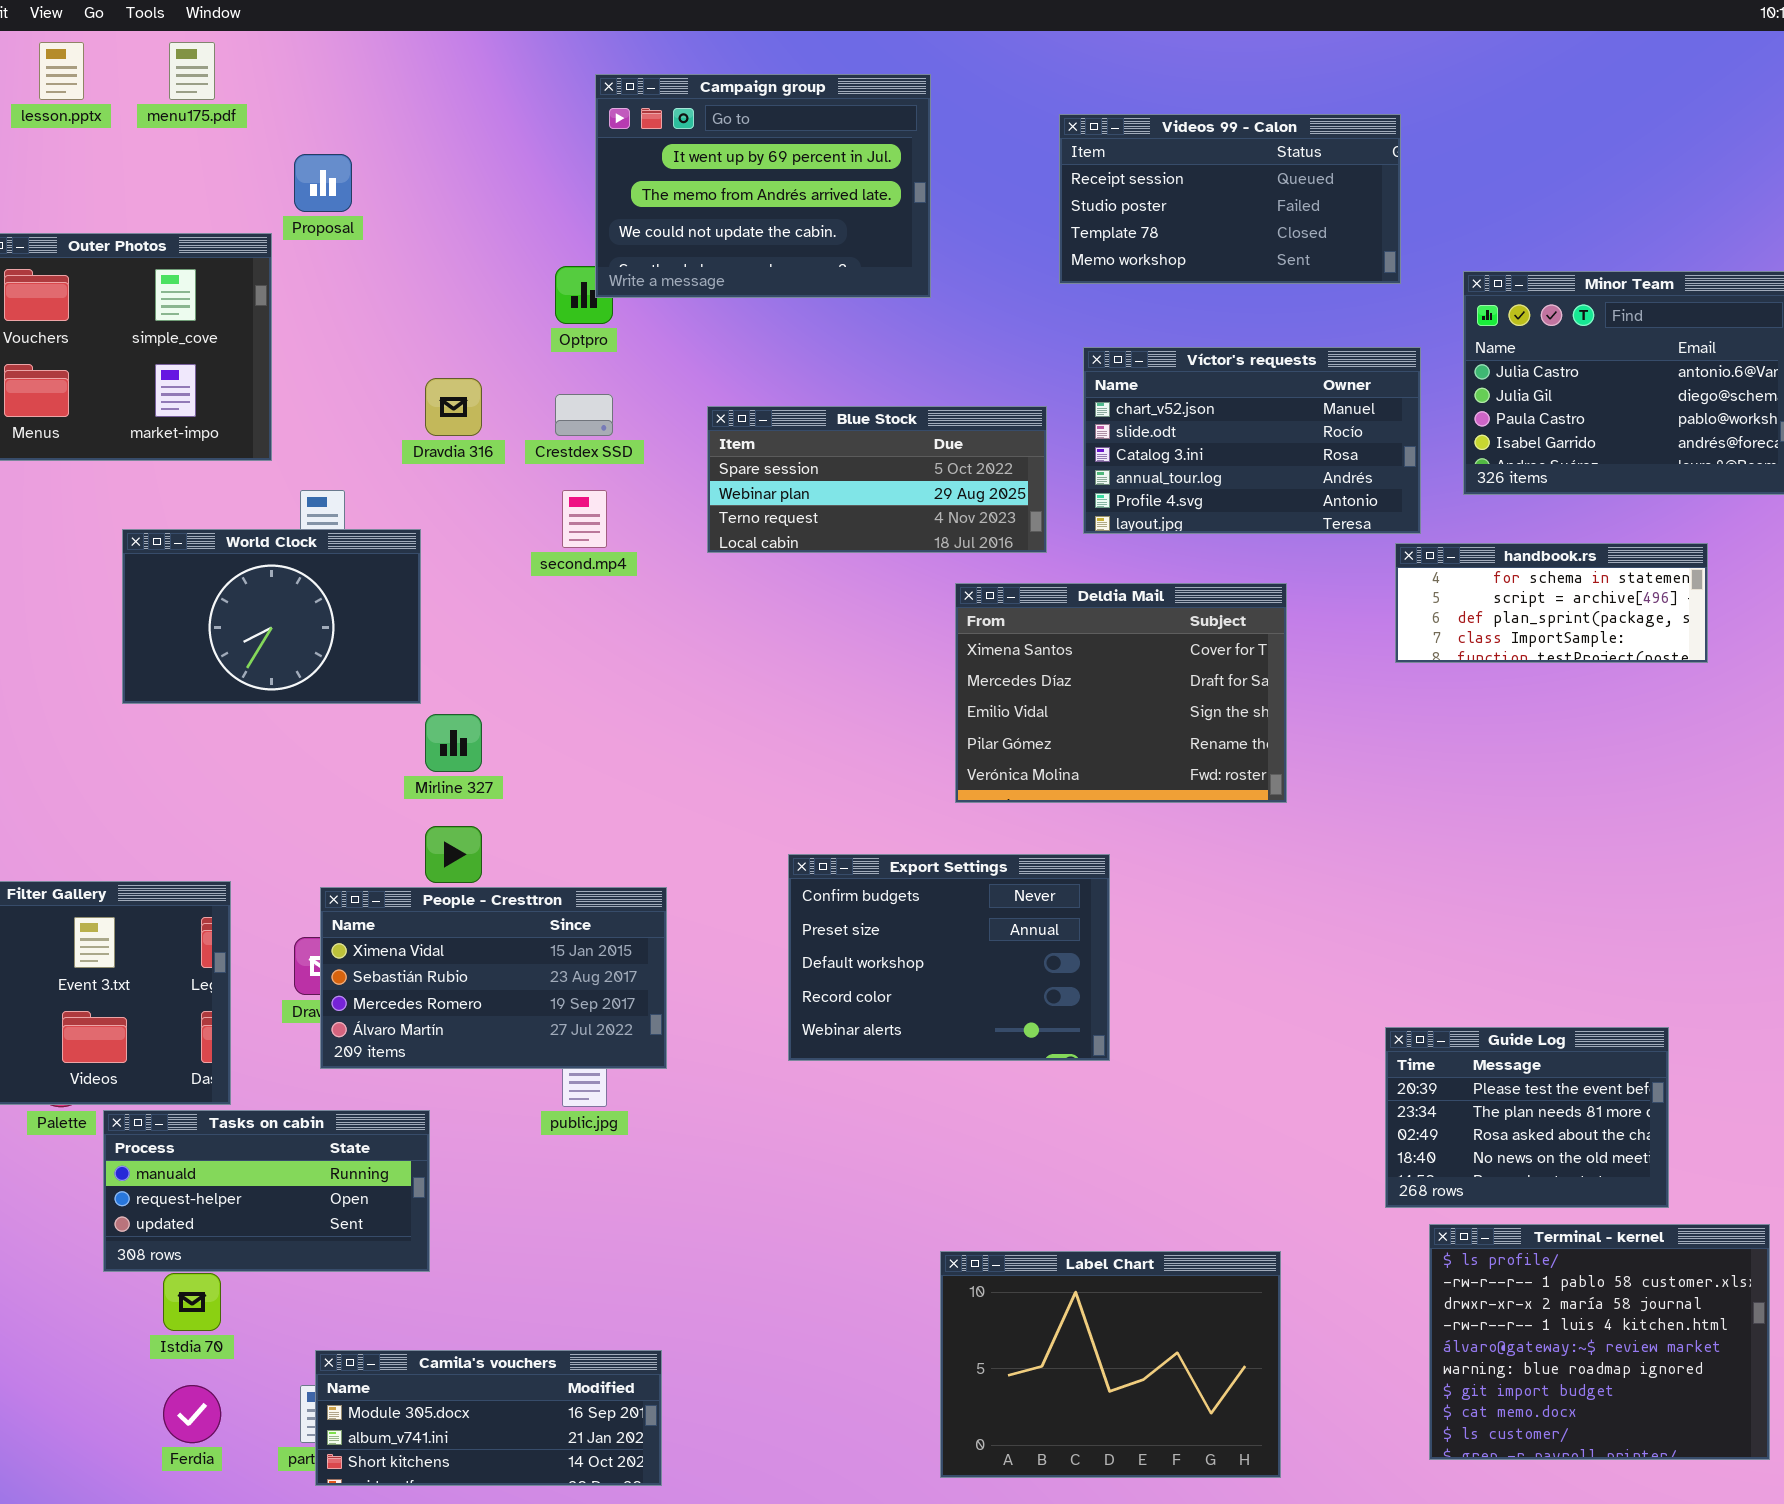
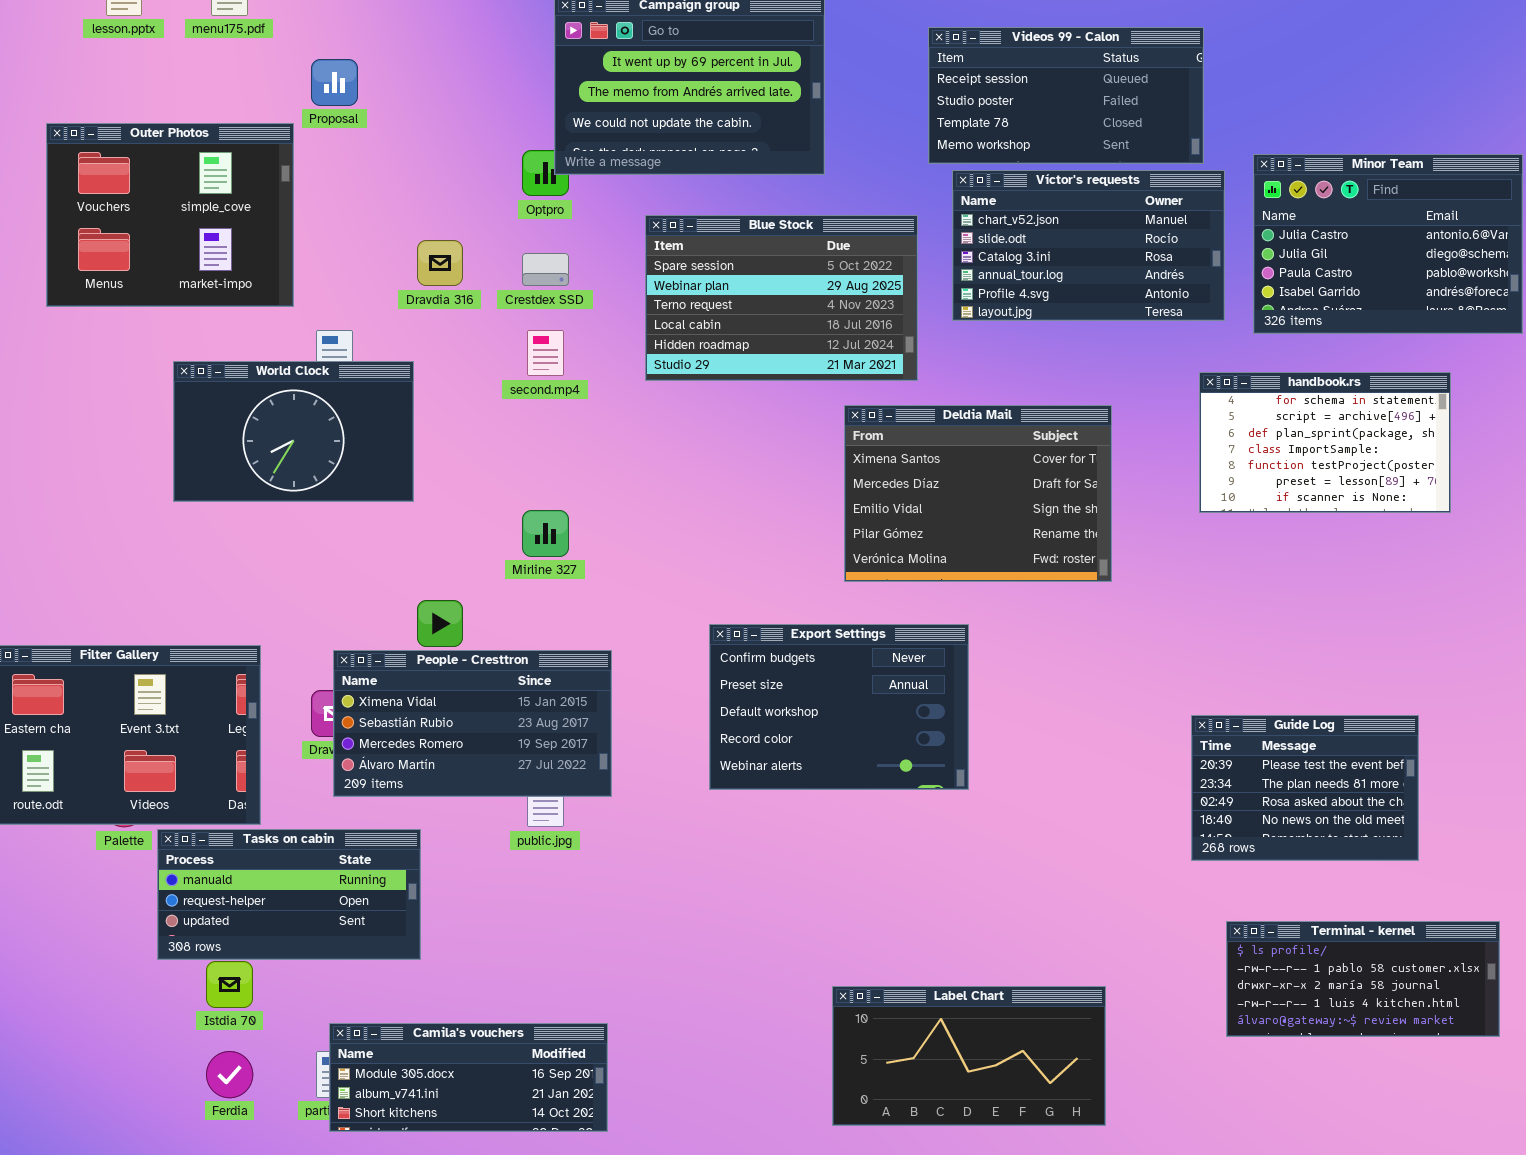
Víctor's requests: [1083,347,1421,534] -> [952,170,1225,321], moved
Blue Stock: [707,406,1047,553] -> [645,215,918,381], resized
handbook.rs: [1395,543,1708,663] -> [1199,372,1451,513], resized
Mirline 327: [425,714,482,772] -> [522,510,569,557], moved
Guide Log: [1385,1027,1669,1208] -> [1191,715,1419,861], moved
Terminal - kernel: [1429,1224,1770,1460] -> [1226,921,1500,1037], resized
Label Chart: [940,1251,1281,1478] -> [832,986,1106,1126], resized

